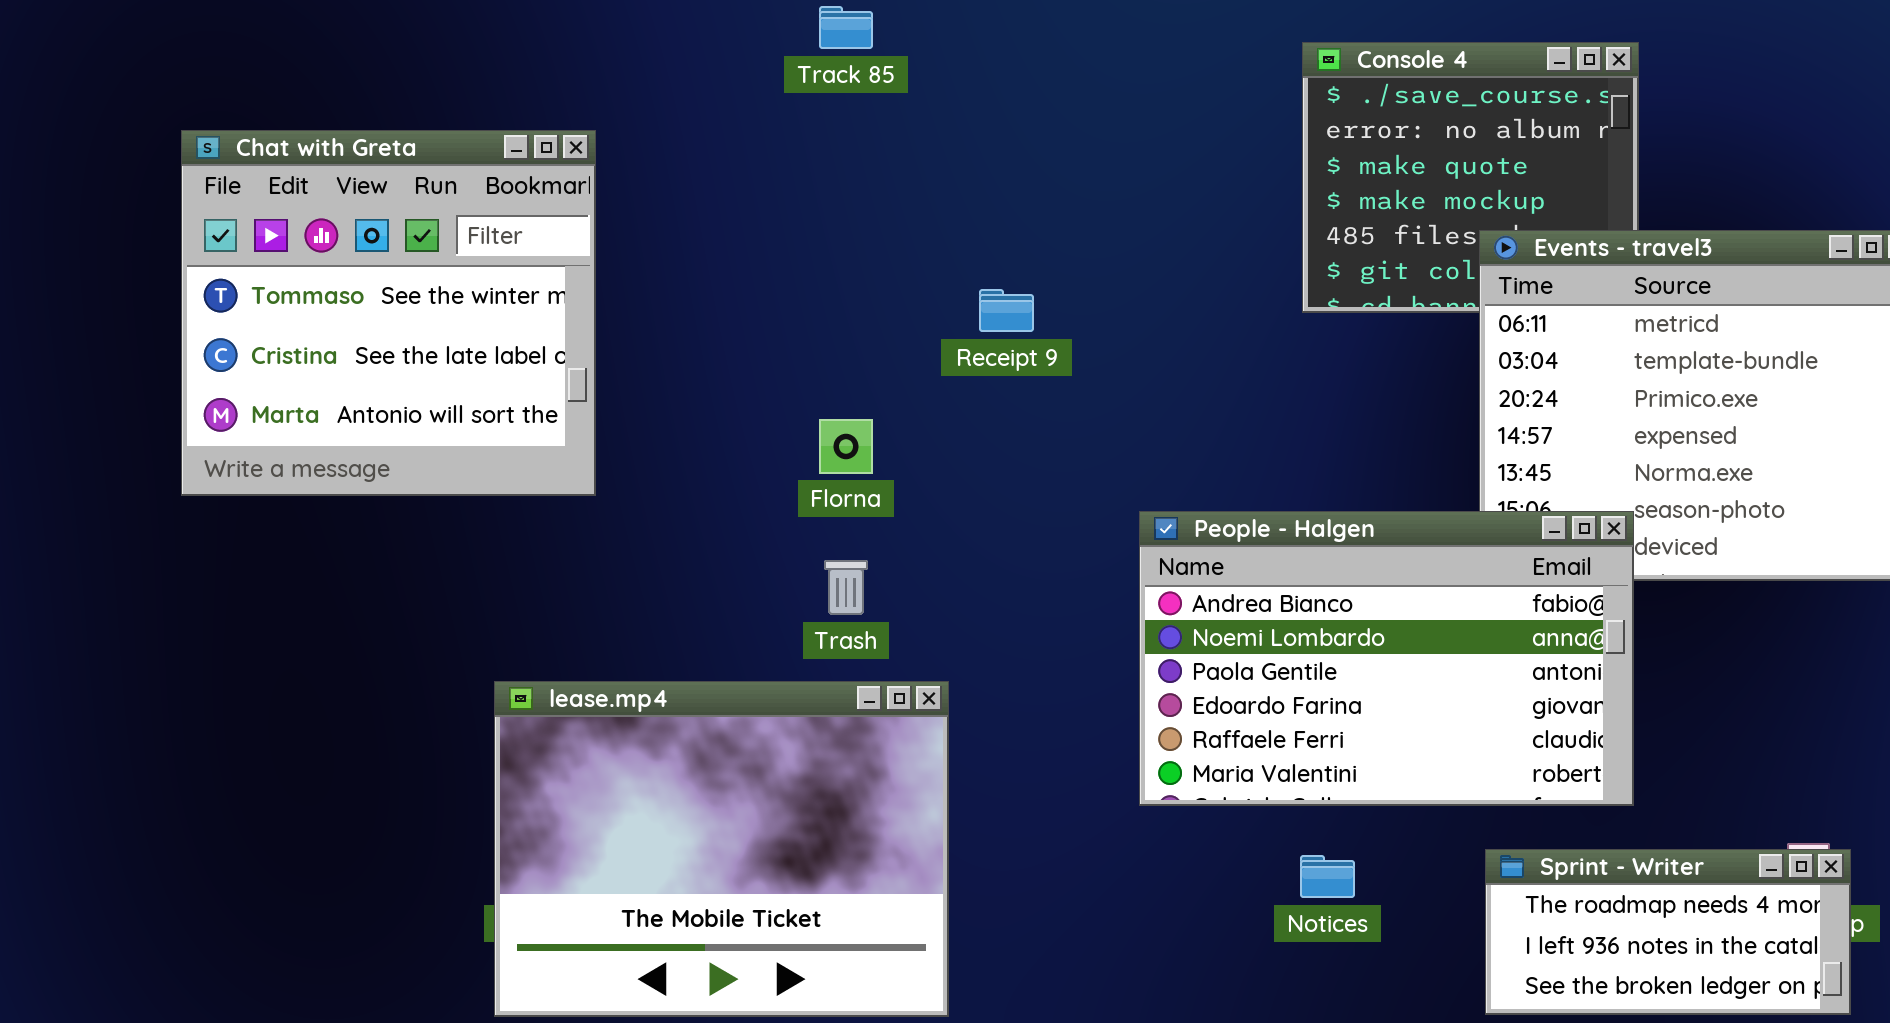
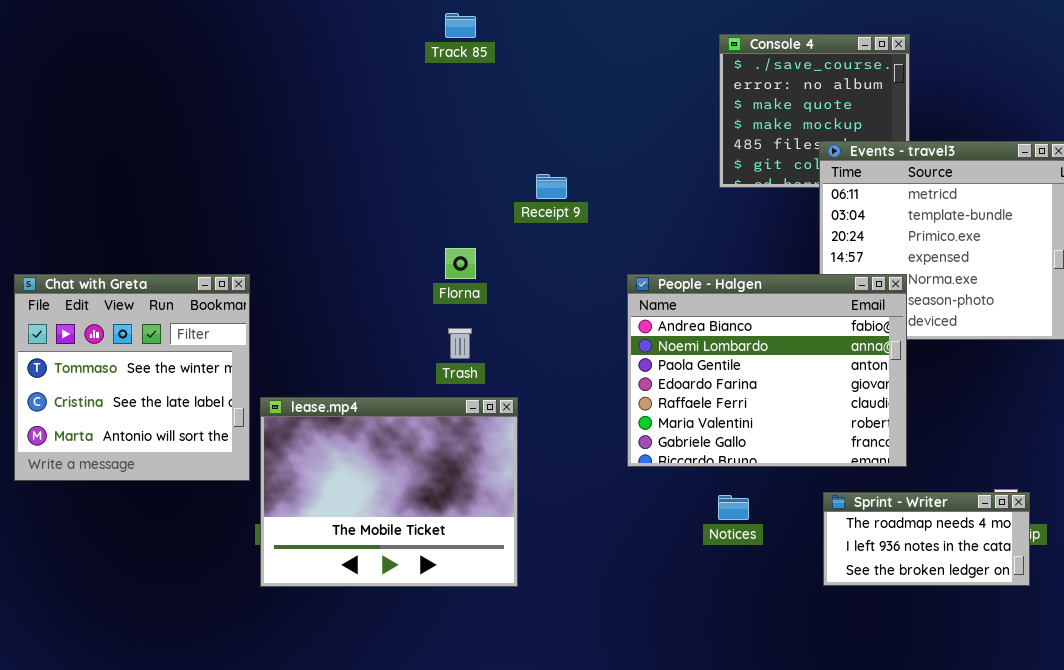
Chat with Greta: [181,130,596,496] -> [14,274,250,481], moved
People - Halgen: [1139,511,1634,806] -> [627,274,907,467], resized

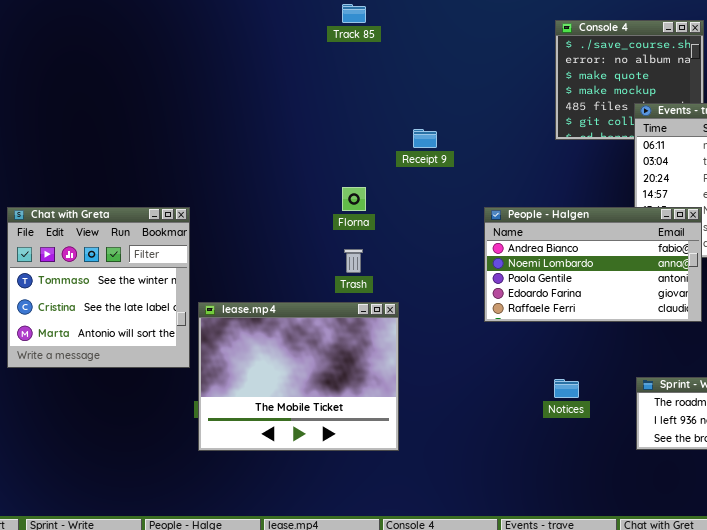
People - Halgen: [627,274,907,467] -> [484,207,702,322], resized

